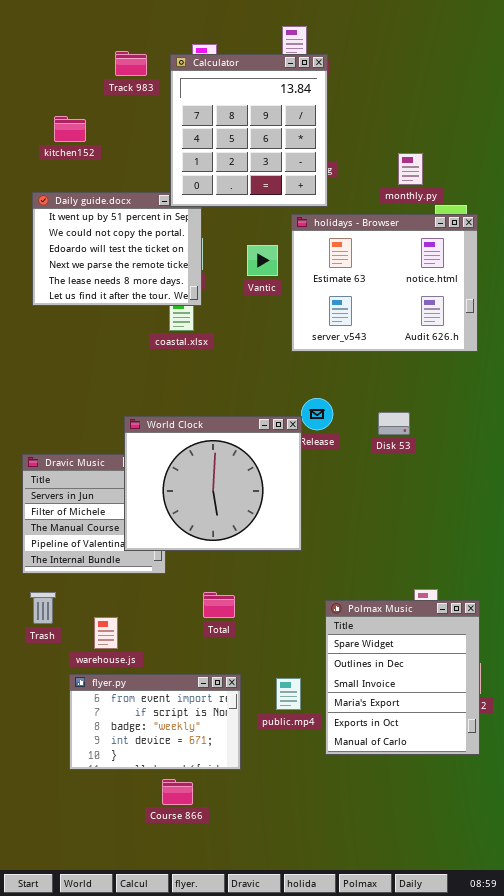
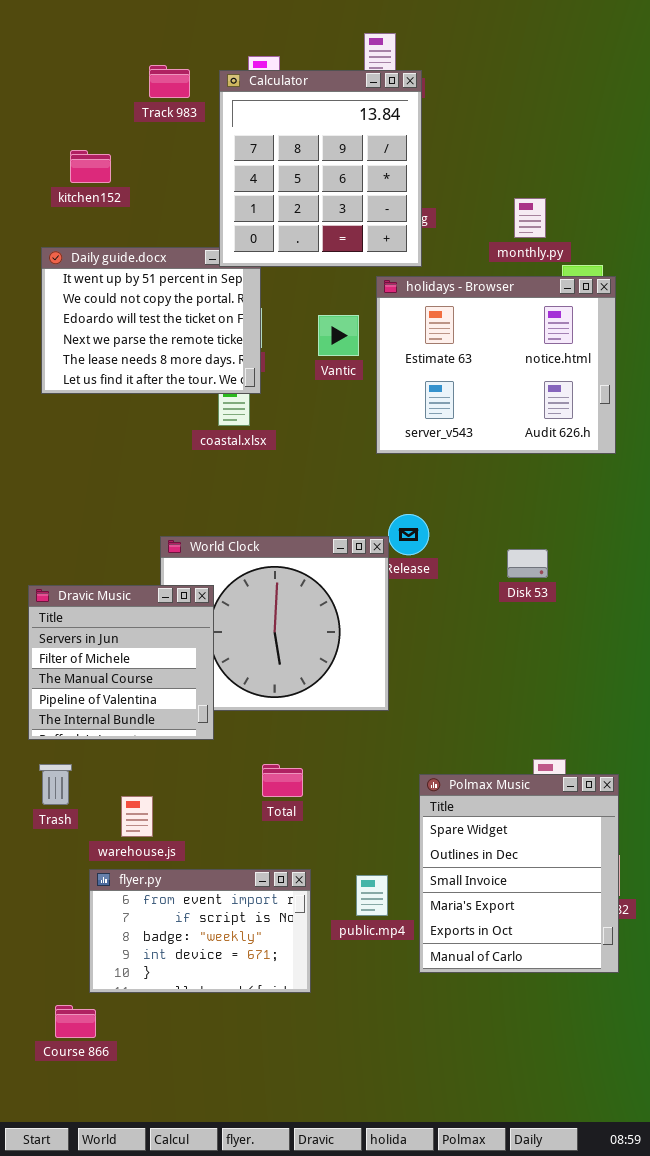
Disk 53: [378,412,410,435] -> [507,549,548,578], moved
Dravic Music: [22,454,166,574] -> [28,585,214,740], raised
Course 866: [162,779,193,805] -> [55,1005,96,1038], moved

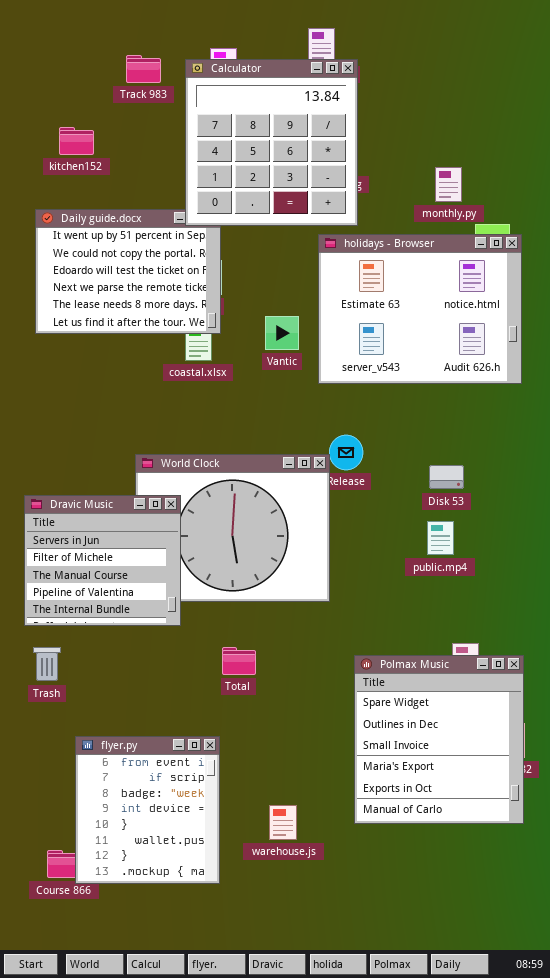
Vantic: [318,315,359,356] -> [265,316,299,350], moved
warehouse.js: [121,796,153,837] -> [269,805,297,840], moved
flyer.py: [89,869,311,993] -> [75,736,220,884], resized
public.mp4: [356,875,388,916] -> [427,521,454,555], moved

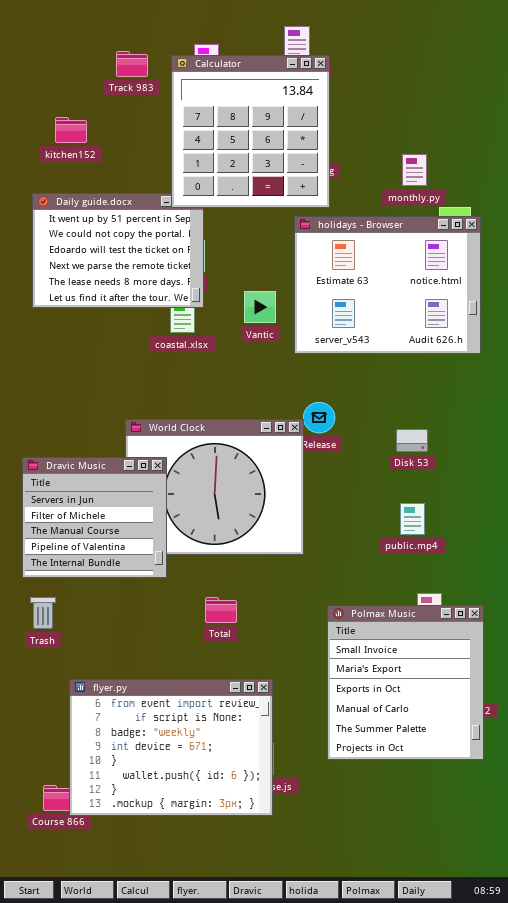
public.mp4: [427,521,454,555] -> [400,503,425,535], moved
Polmax Music: [354,655,524,824] -> [327,605,484,760], scrolled down 2 rows
flyer.py: [75,736,220,884] -> [69,679,273,816], resized

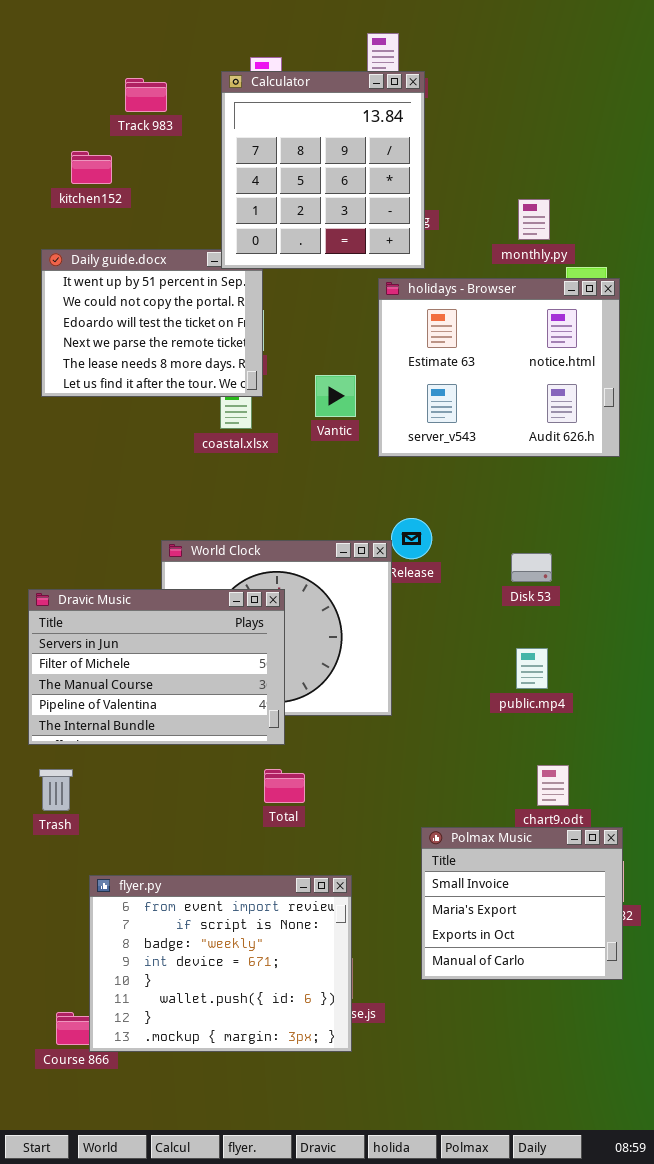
Track 983: [116,51,148,77] -> [125,78,167,112], moved
Dravic Music: [22,457,167,578] -> [28,589,285,745], resized
Polmax Music: [327,605,484,760] -> [421,827,623,980], resized

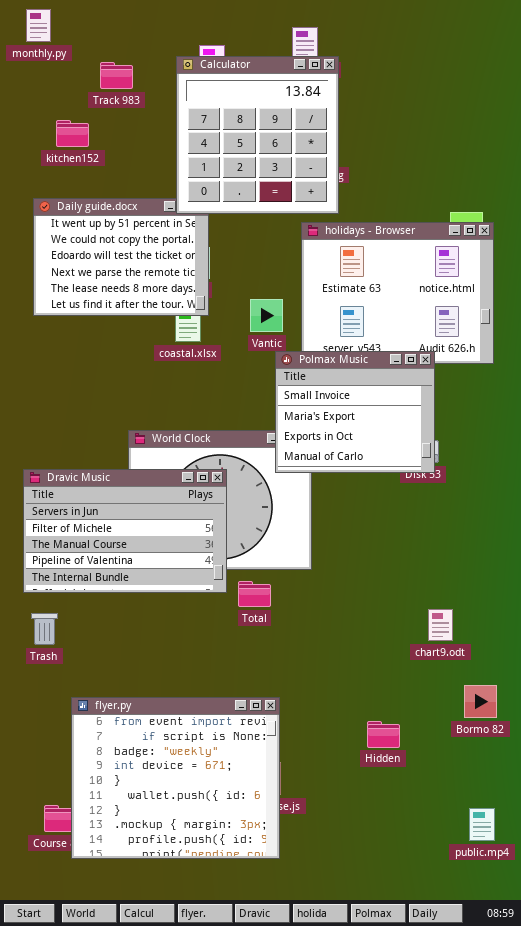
monthly.py: [518,199,550,240] -> [26,9,51,42], moved
public.mp4: [516,648,548,689] -> [469,808,495,841], moved
Total: [264,769,305,803] -> [238,581,271,607], moved
Polmax Music: [421,827,623,980] -> [275,351,435,473], moved
flyer.py: [89,875,352,1052] -> [71,697,280,859], resized

